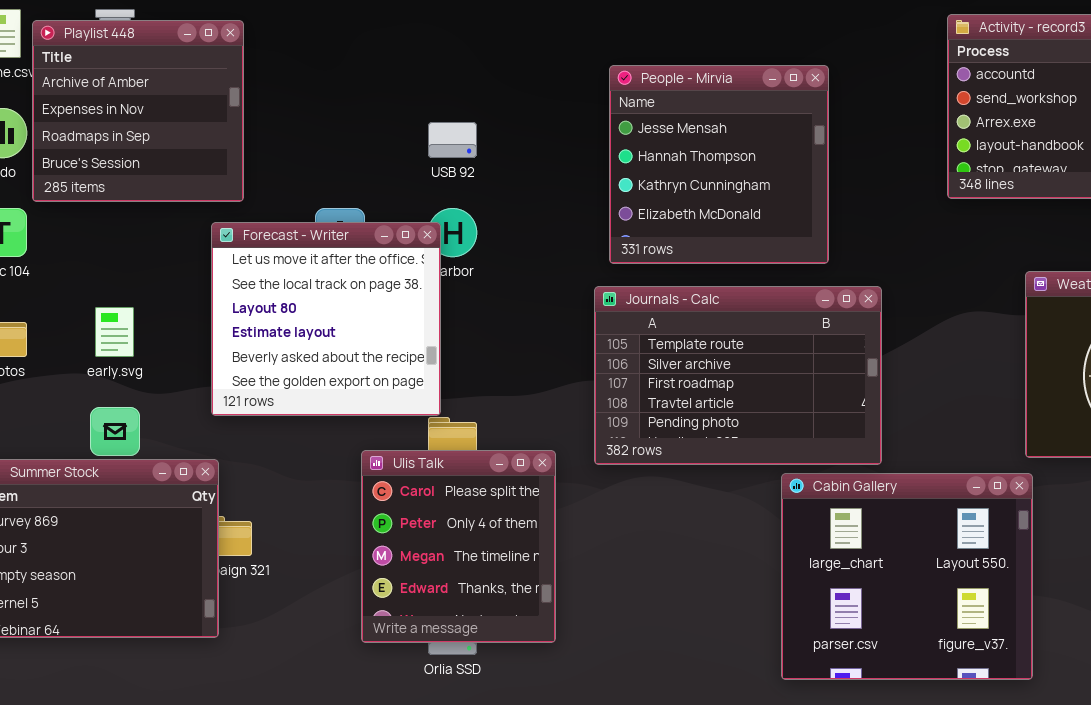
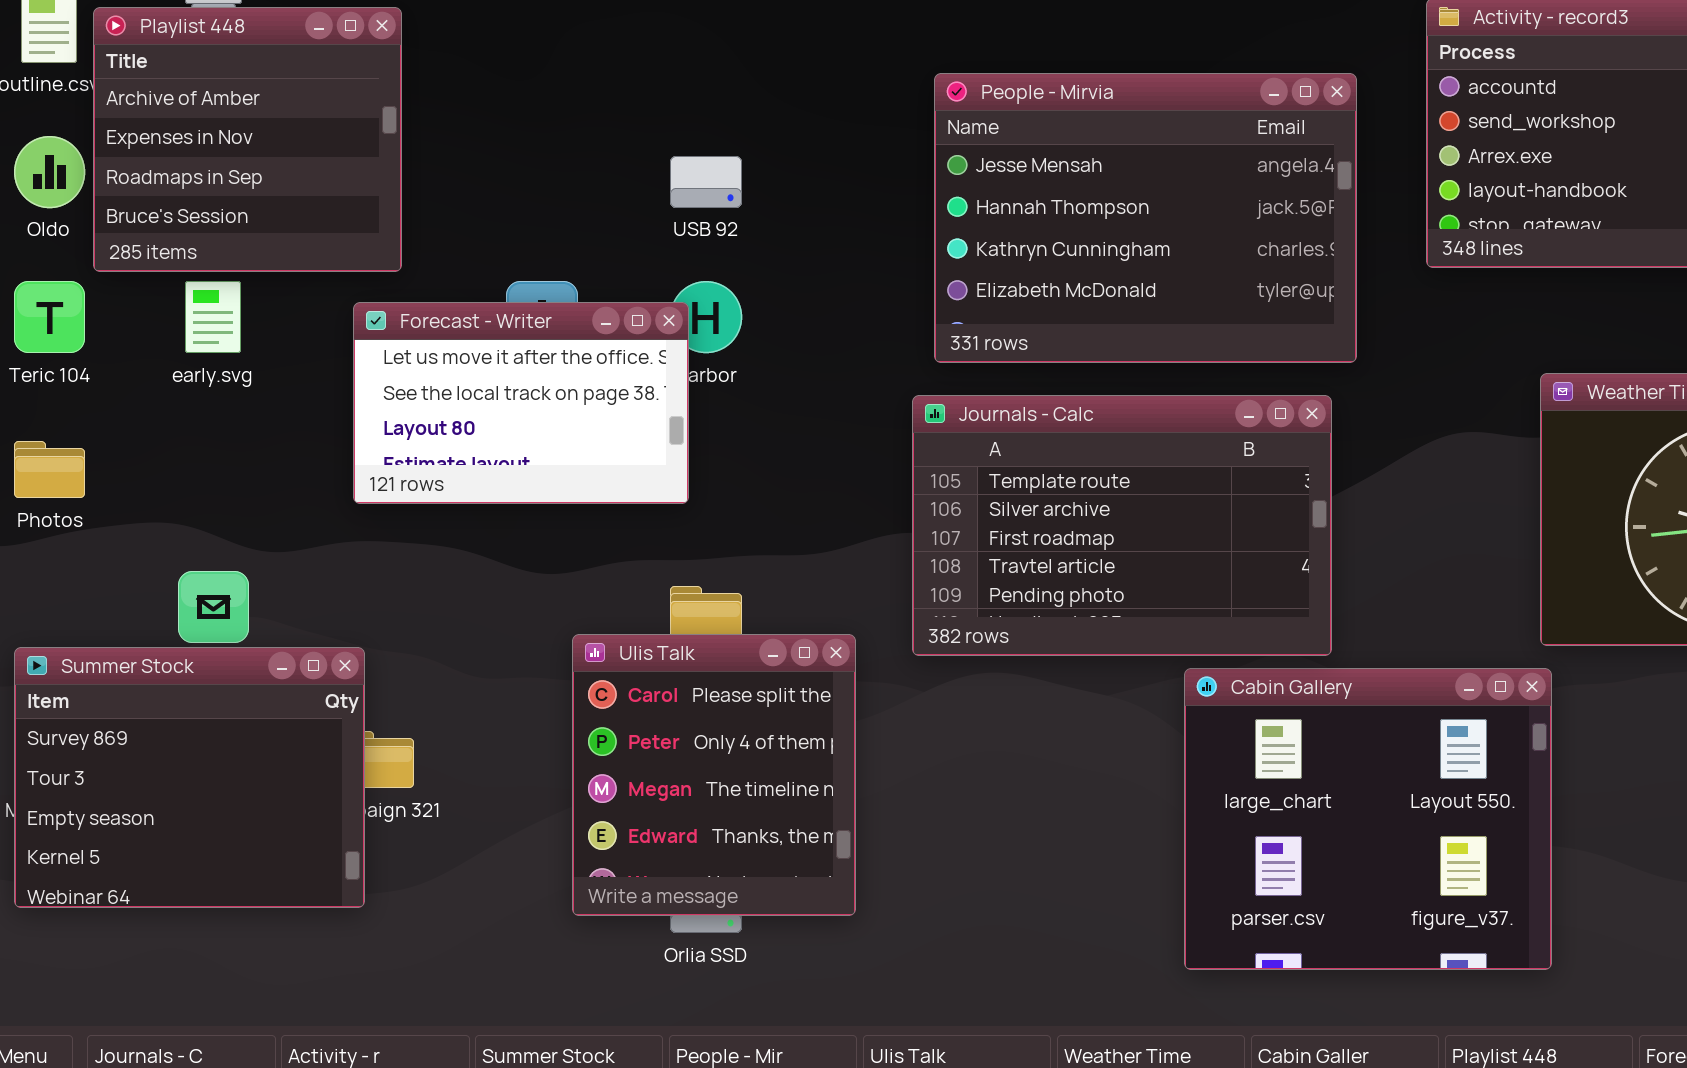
People - Mirvia: [609,65,829,264] -> [934,73,1357,363], resized
Forecast - Writer: [211,222,441,416] -> [353,302,689,504], resized
early.svg: [95,307,134,357] -> [185,281,241,353], moved

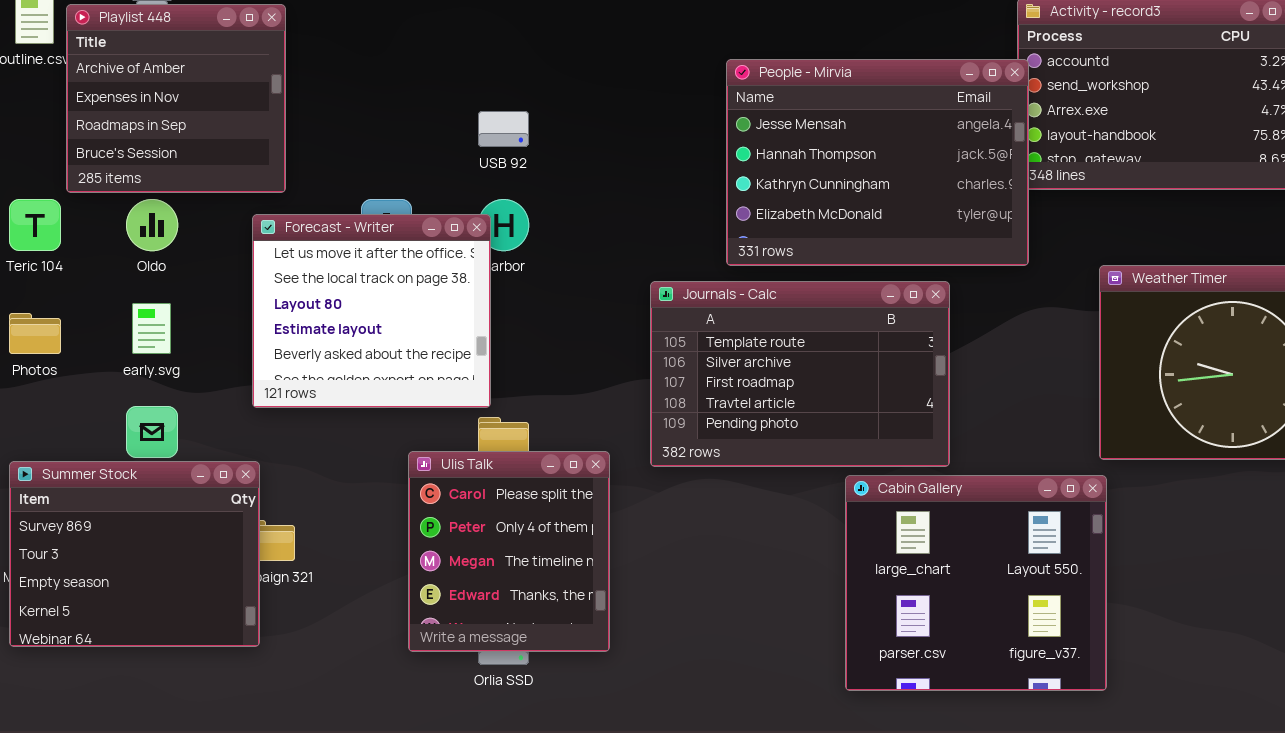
People - Mirvia: [934,73,1357,363] -> [726,59,1029,266], moved
Oldo: [14,136,85,208] -> [126,199,178,251], moved
early.svg: [185,281,241,353] -> [132,303,171,354], moved
Forecast - Writer: [353,302,689,504] -> [252,214,491,408], resized

